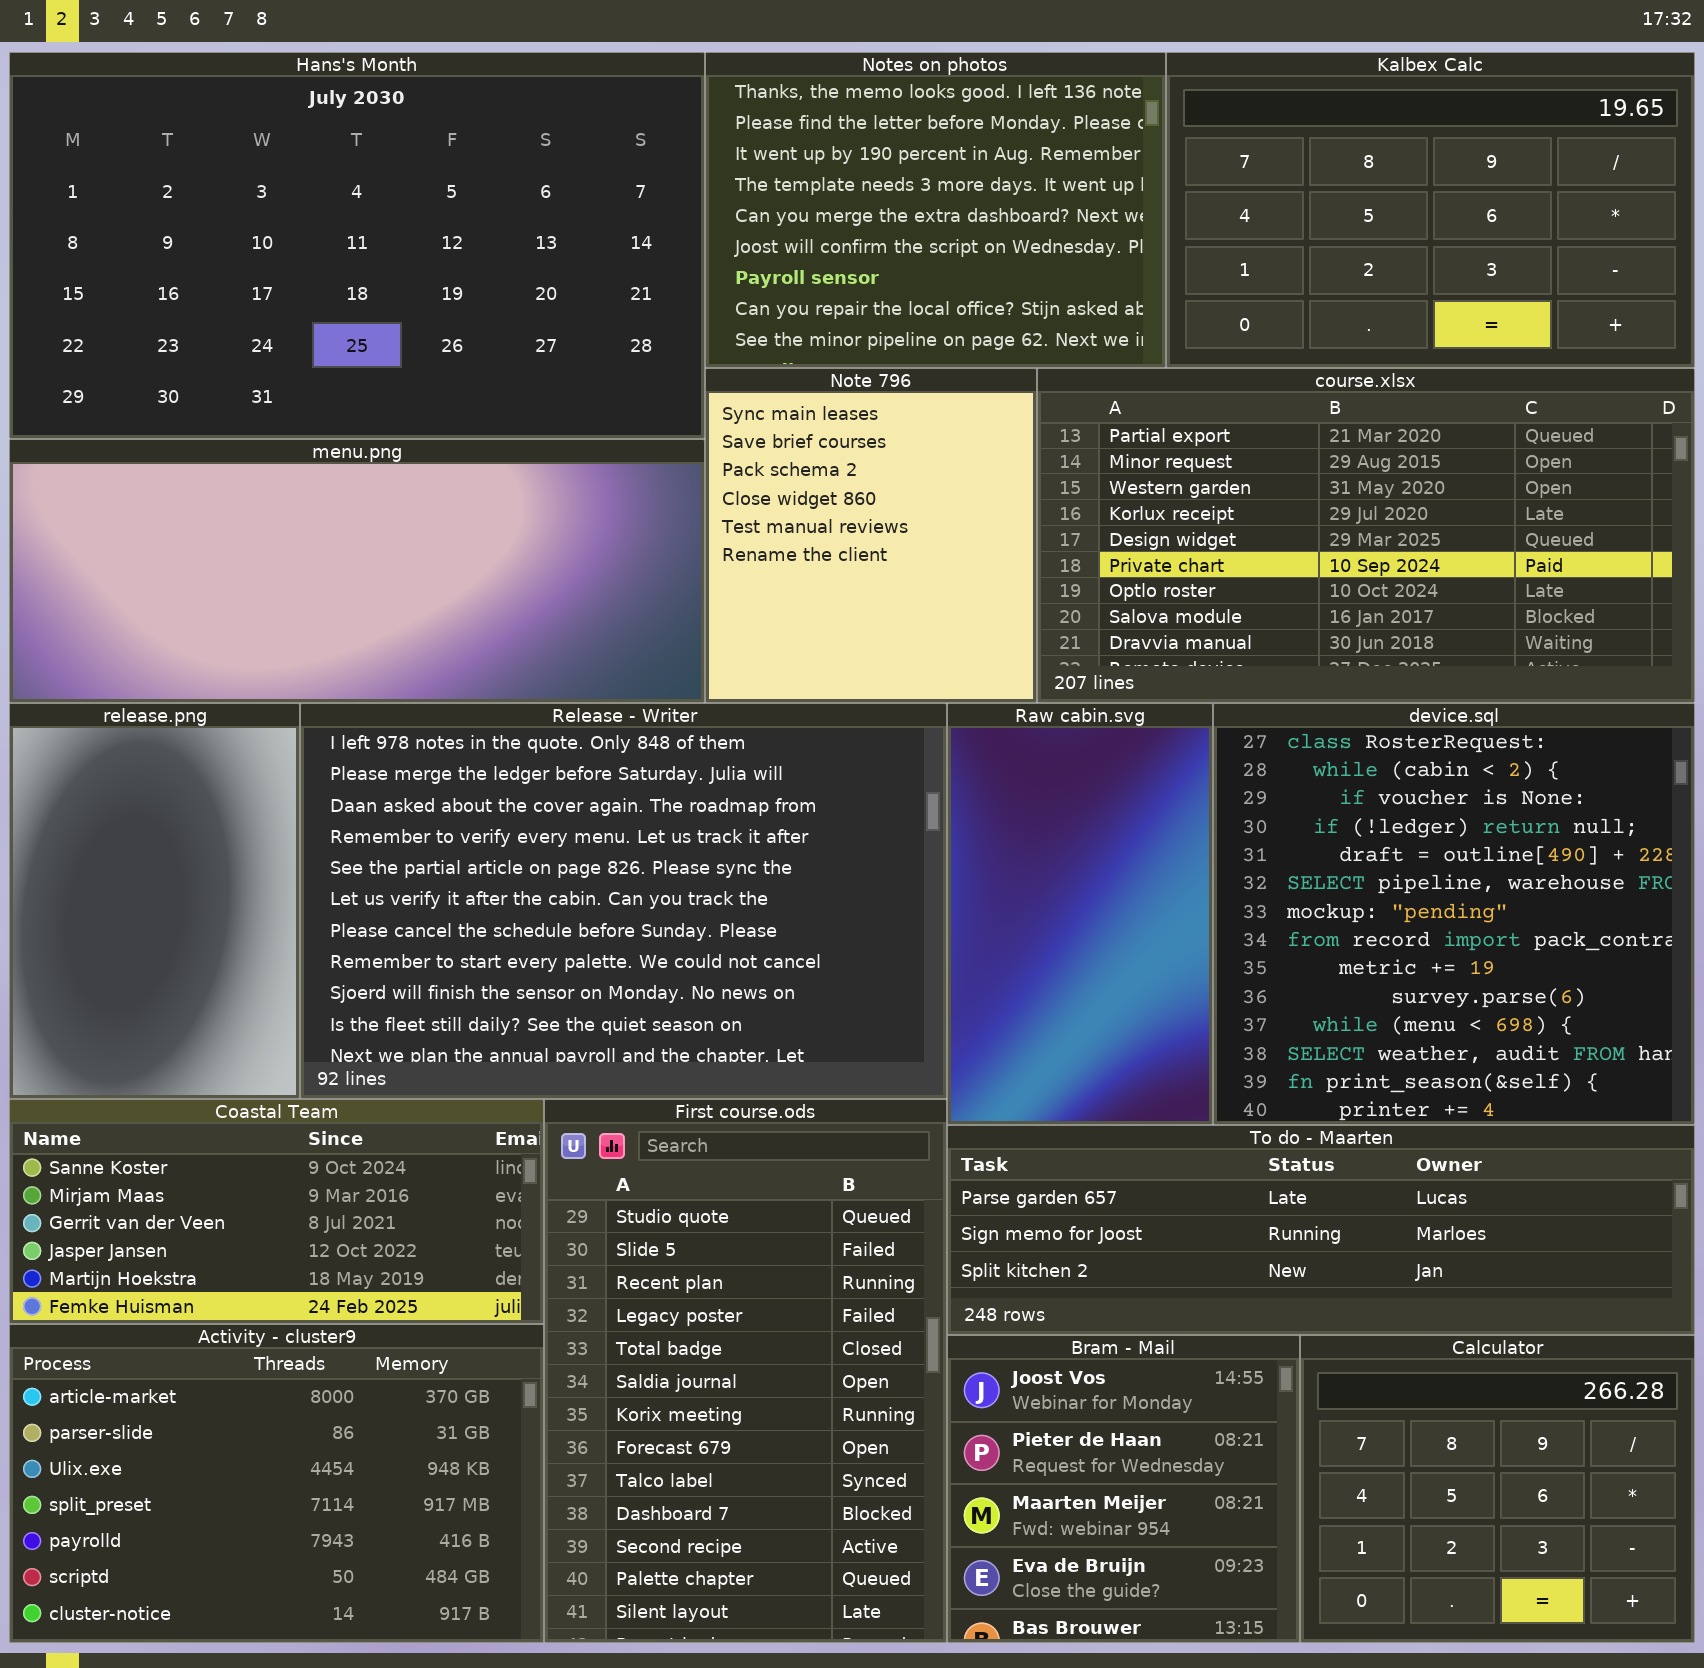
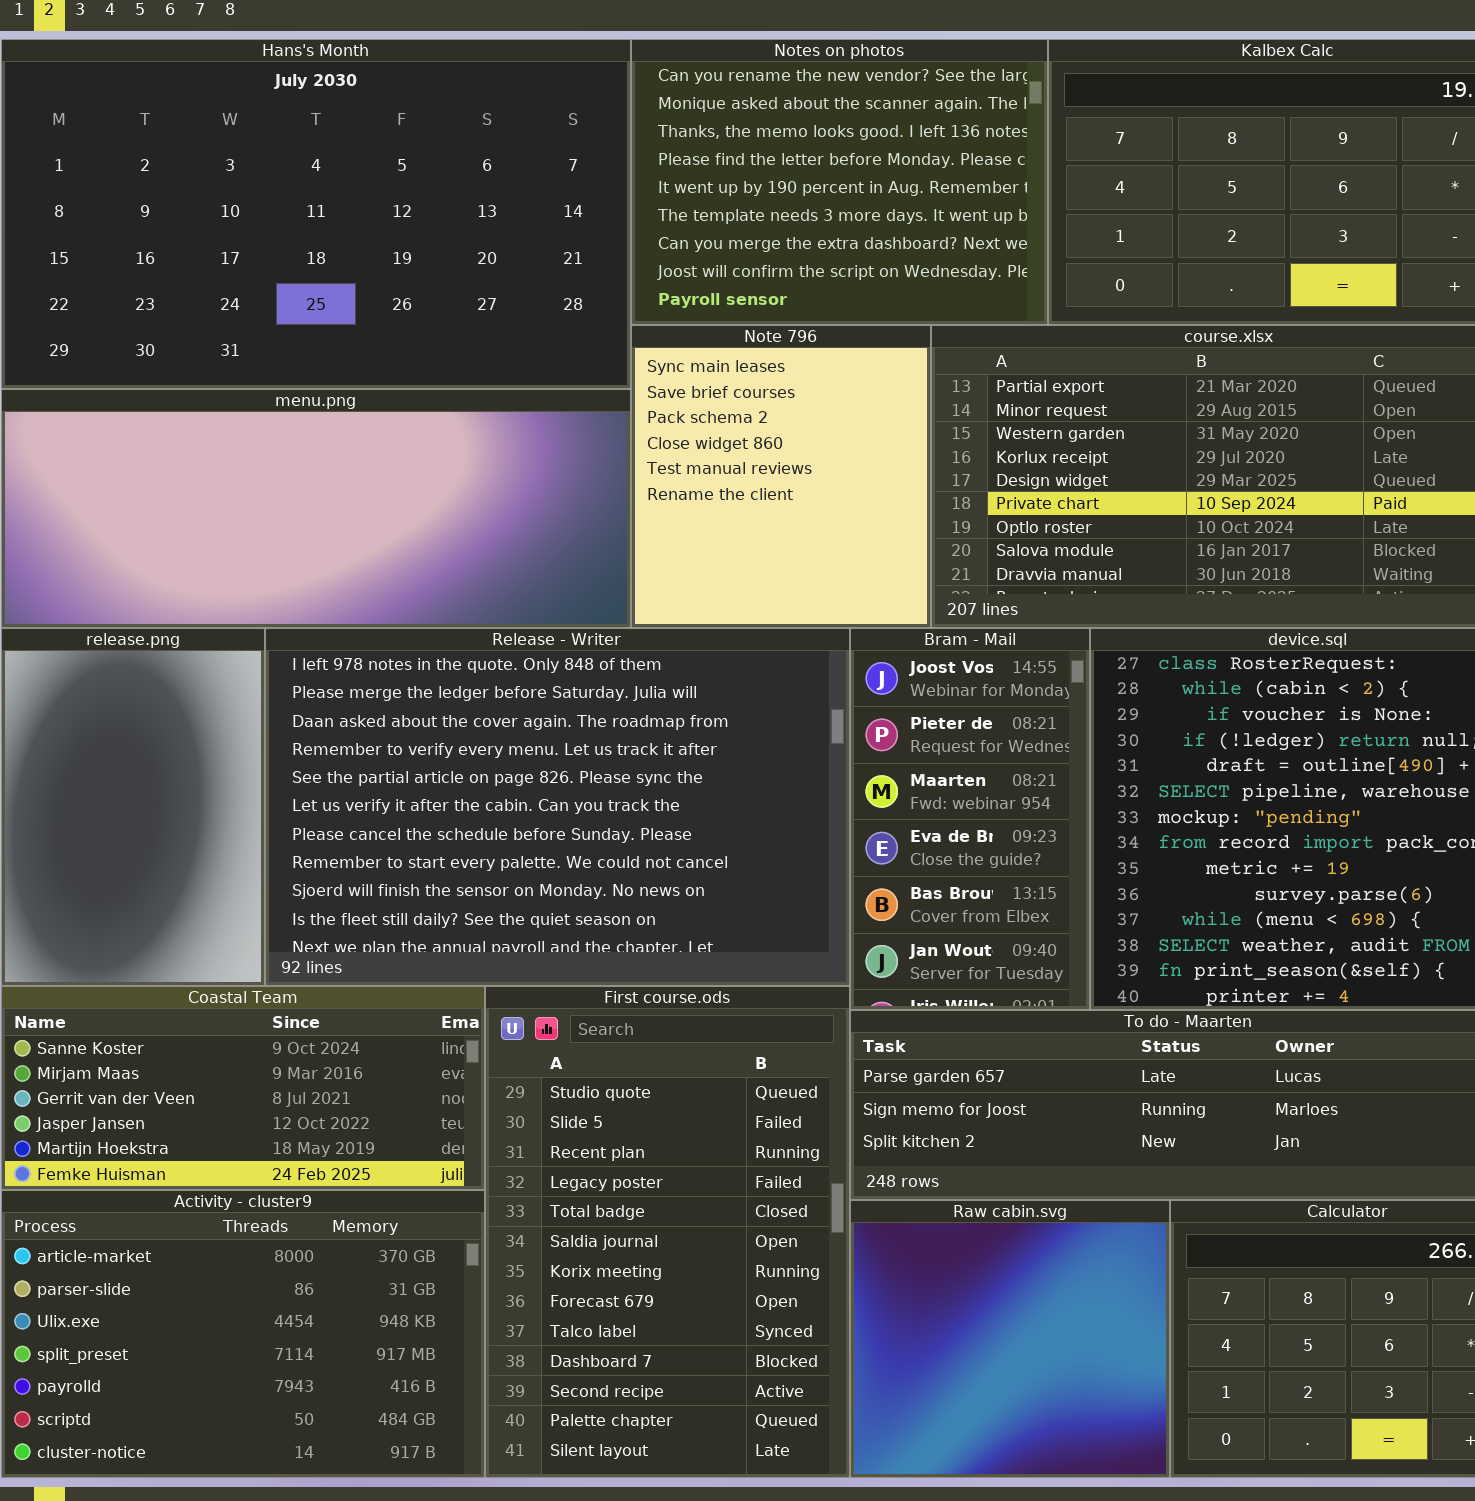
Notes on photos: [705,52,1166,368] -> [631,39,1048,325], scrolled up 2 rows
Raw cabin.svg: [947,703,1213,1125] -> [850,1200,1170,1478], moved, resized
Bram - Mail: [947,1335,1300,1643] -> [850,628,1090,1010], moved, resized

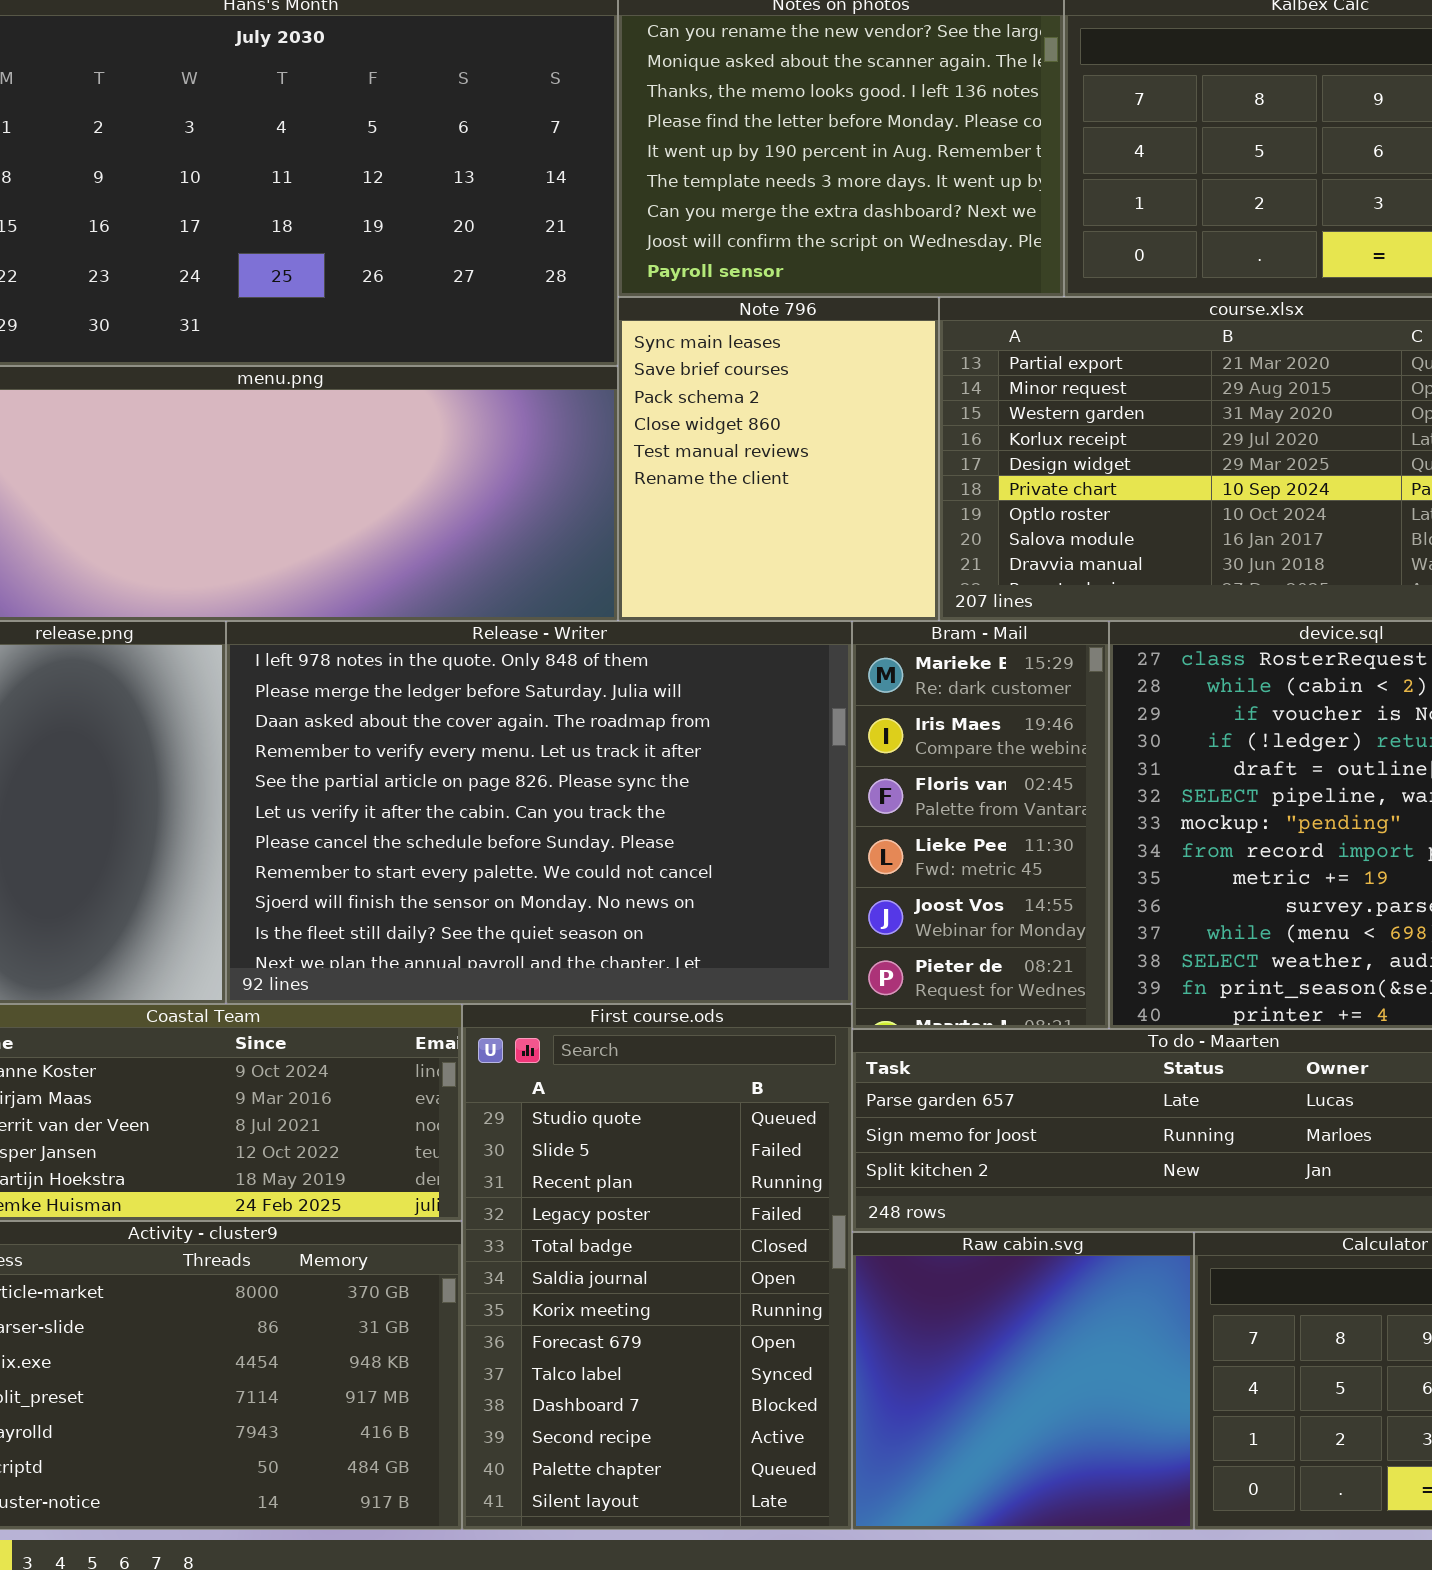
Bram - Mail: [850,628,1090,1010] -> [852,621,1109,1029], scrolled up 4 rows

